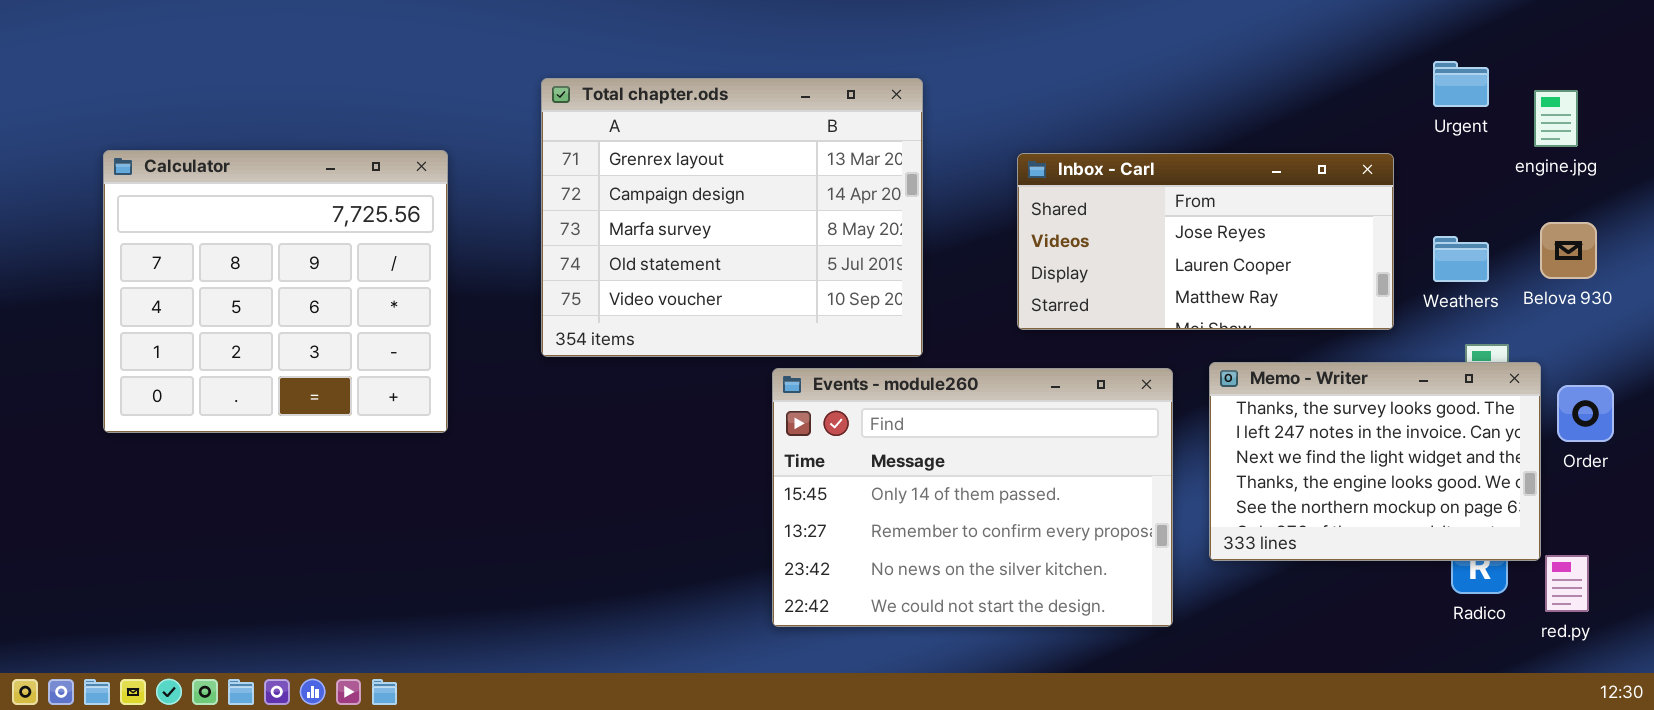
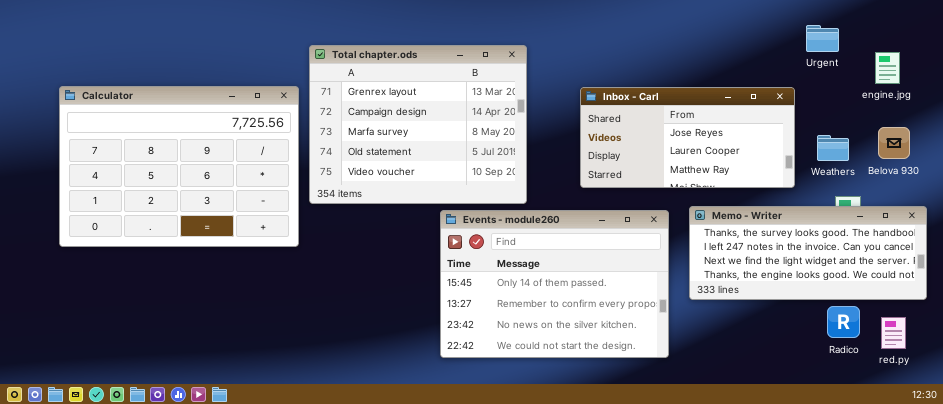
Urgent: [1433,61,1489,107] -> [806,25,839,52], moved
Calculator: [103,150,448,433] -> [59,86,299,247], resized
Memo - Writer: [1209,362,1541,561] -> [689,206,927,300], resized

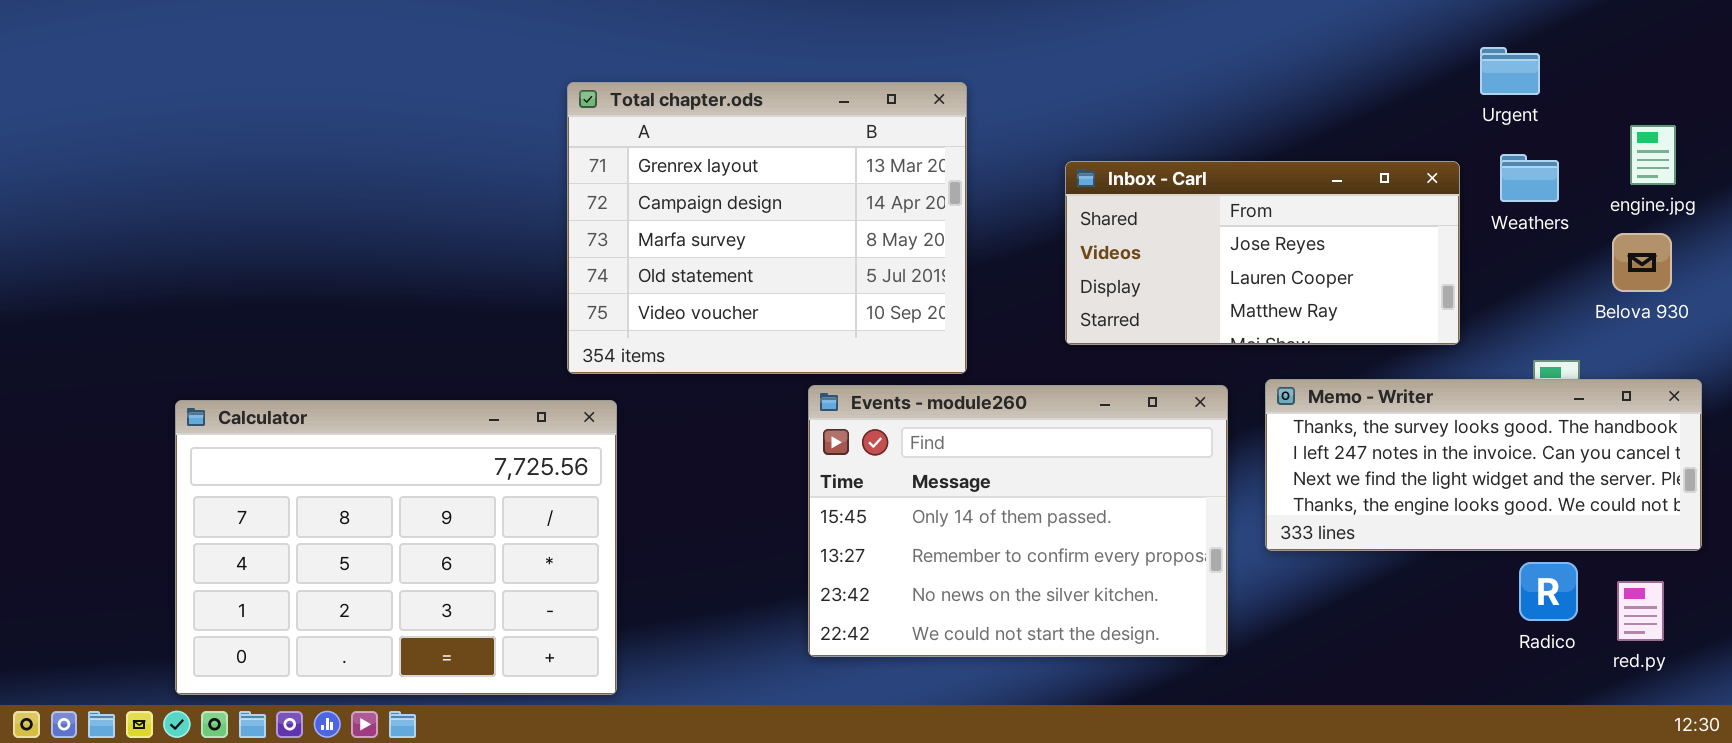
engine.jpg: [875,52,900,84] -> [1630,125,1676,185], moved
Calculator: [59,86,299,247] -> [175,400,617,695], moved
Weathers: [817,135,849,161] -> [1500,154,1559,202], moved

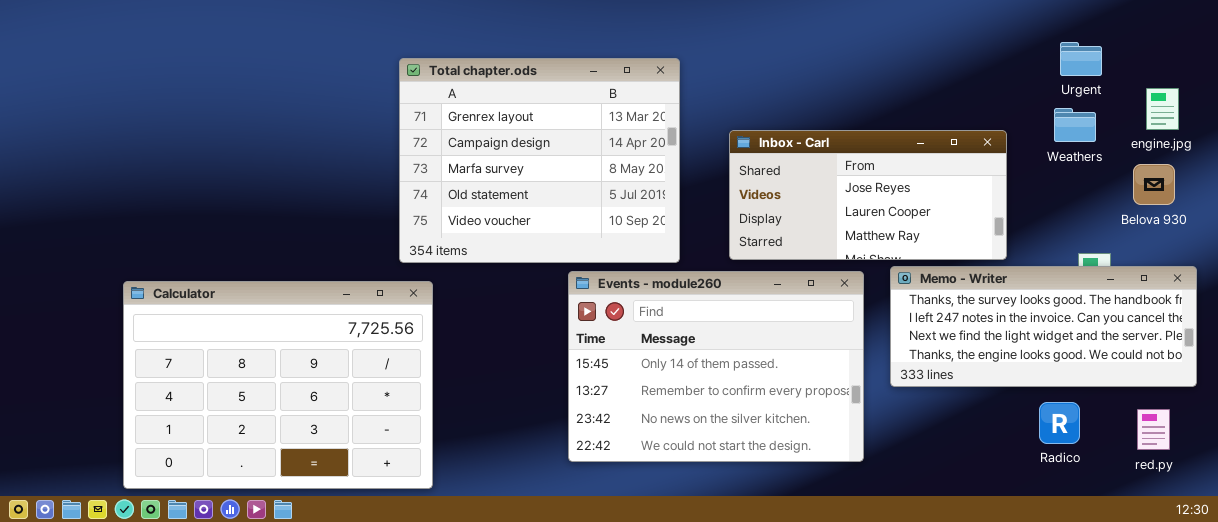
Urgent: [1480,47,1540,95] -> [1060,42,1102,76], moved
Inbox - Carl: [1065,161,1460,345] -> [729,130,1007,260], moved
Radico: [1519,562,1578,621] -> [1039,402,1080,444], moved

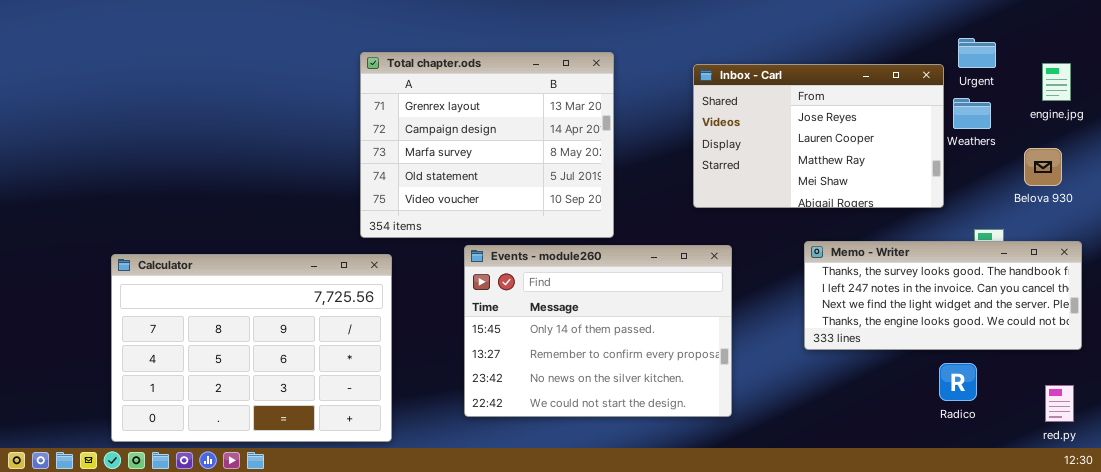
engine.jpg: [1146,88,1179,130] -> [1042,63,1071,101], moved
Inbox - Carl: [729,130,1007,260] -> [693,64,944,208], moved, resized
Events - module260: [568,271,864,462] -> [464,245,732,417], moved
red.py: [1137,409,1170,450] -> [1045,385,1074,422], moved

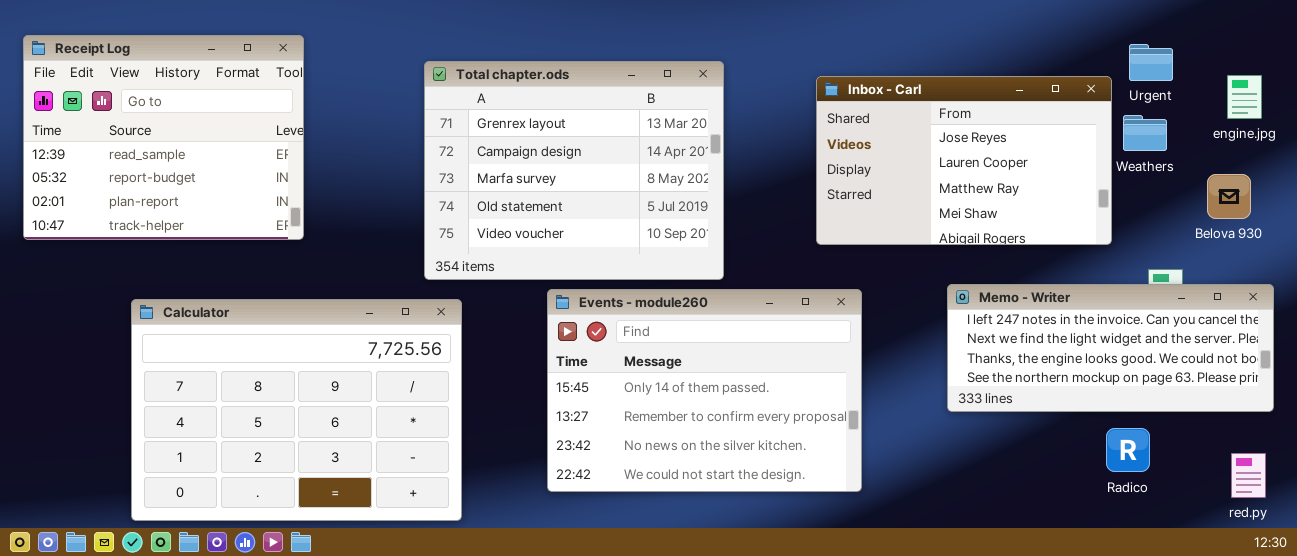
Receipt Log: none -> [23,35,304,240], opened
Memo - Writer: [804,241,1082,350] -> [947,284,1274,412], scrolled down 1 row

